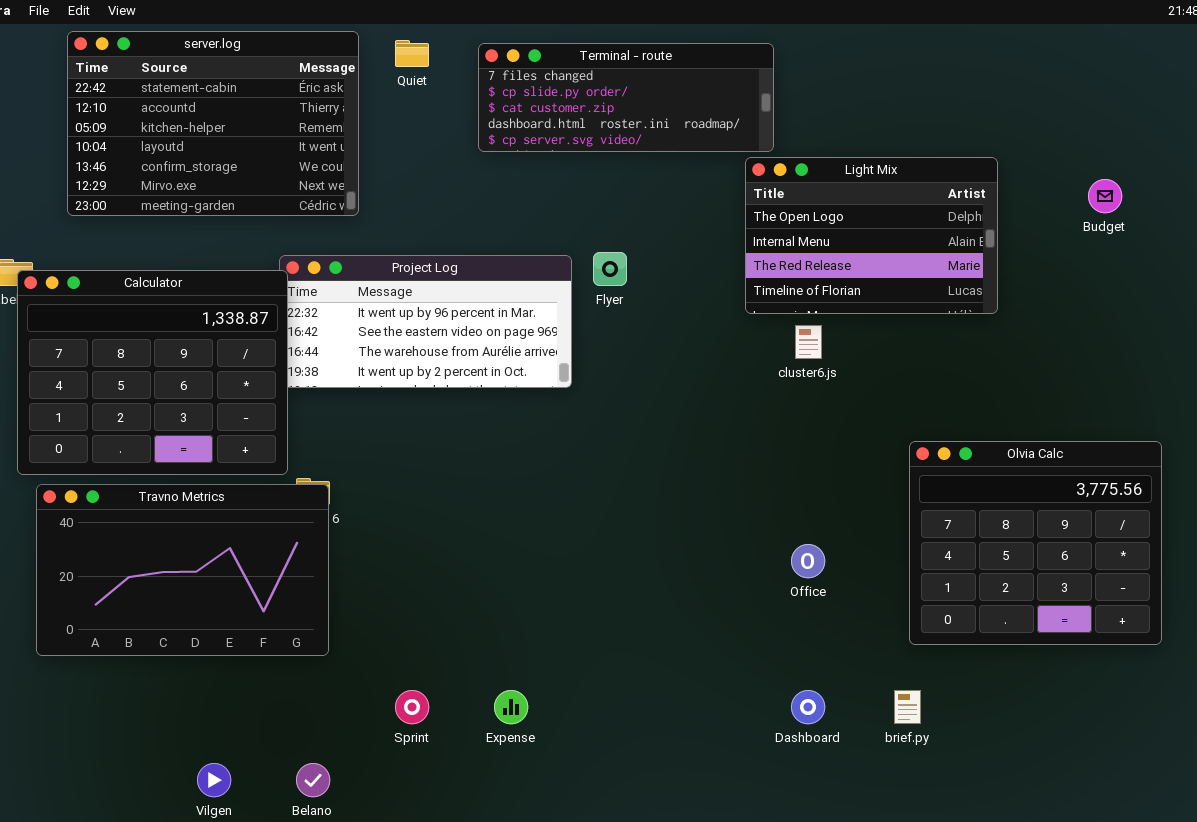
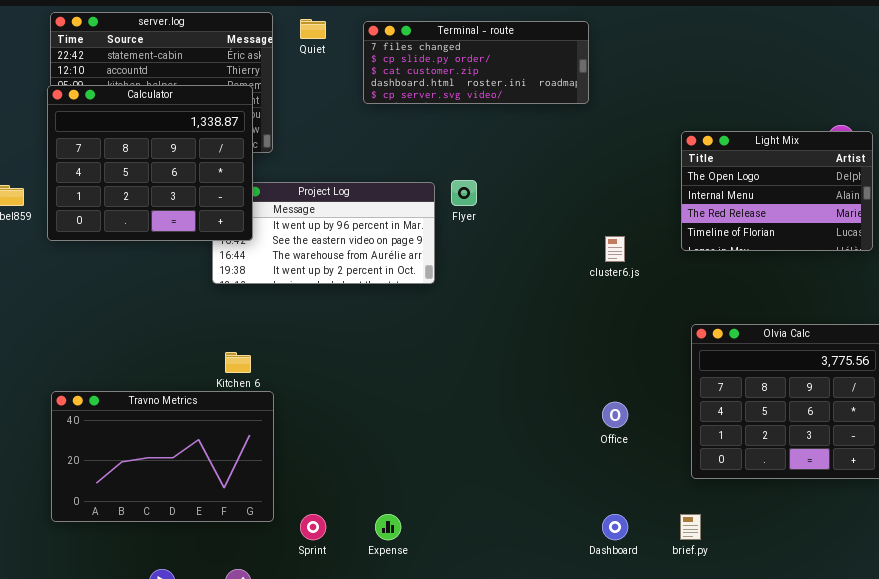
Light Mix: [745,157,998,314] -> [681,131,873,251], moved
Calculator: [17,270,288,475] -> [47,85,253,241], moved
Travno Metrics: [36,484,329,656] -> [51,391,274,522], moved

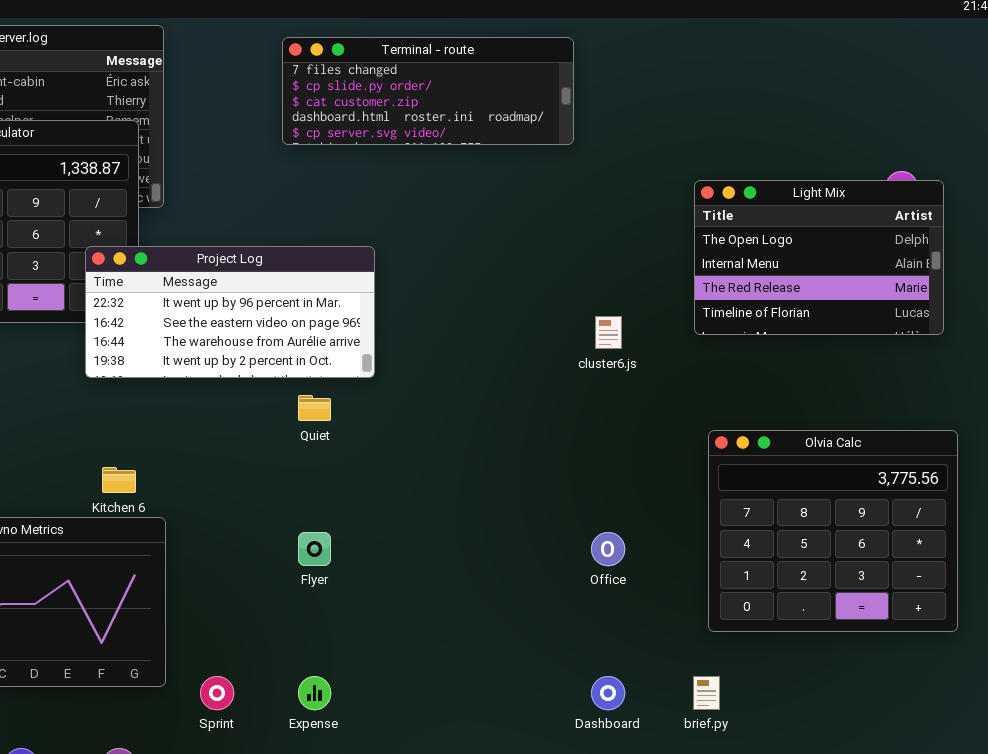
Quiet: [300,19,326,39] -> [298,395,331,421], moved
Flyer: [451,180,477,206] -> [298,532,331,566], moved
Project Log: [212,182,435,284] -> [85,246,375,378], raised

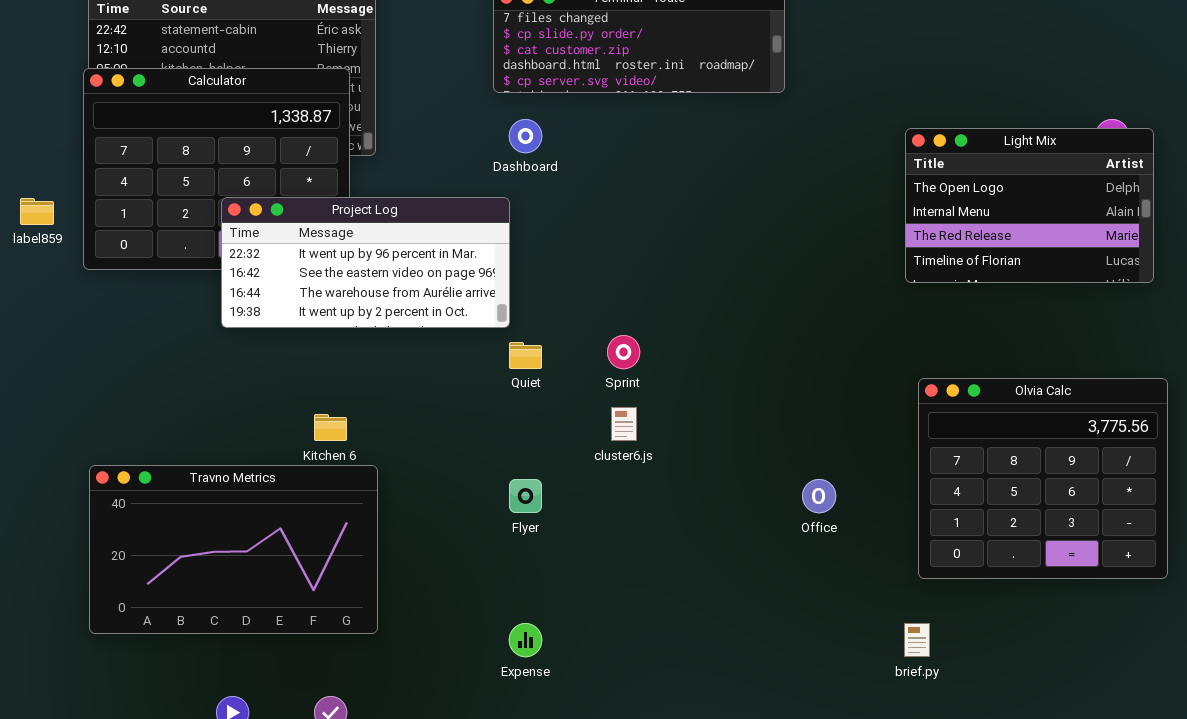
Project Log: [85,246,375,378] -> [221,197,510,328], moved
cluster6.js: [595,316,622,349] -> [611,407,637,441], moved
Sprint: [200,676,234,710] -> [607,335,640,369], moved
Dashboard: [591,676,625,710] -> [509,119,542,153], moved

